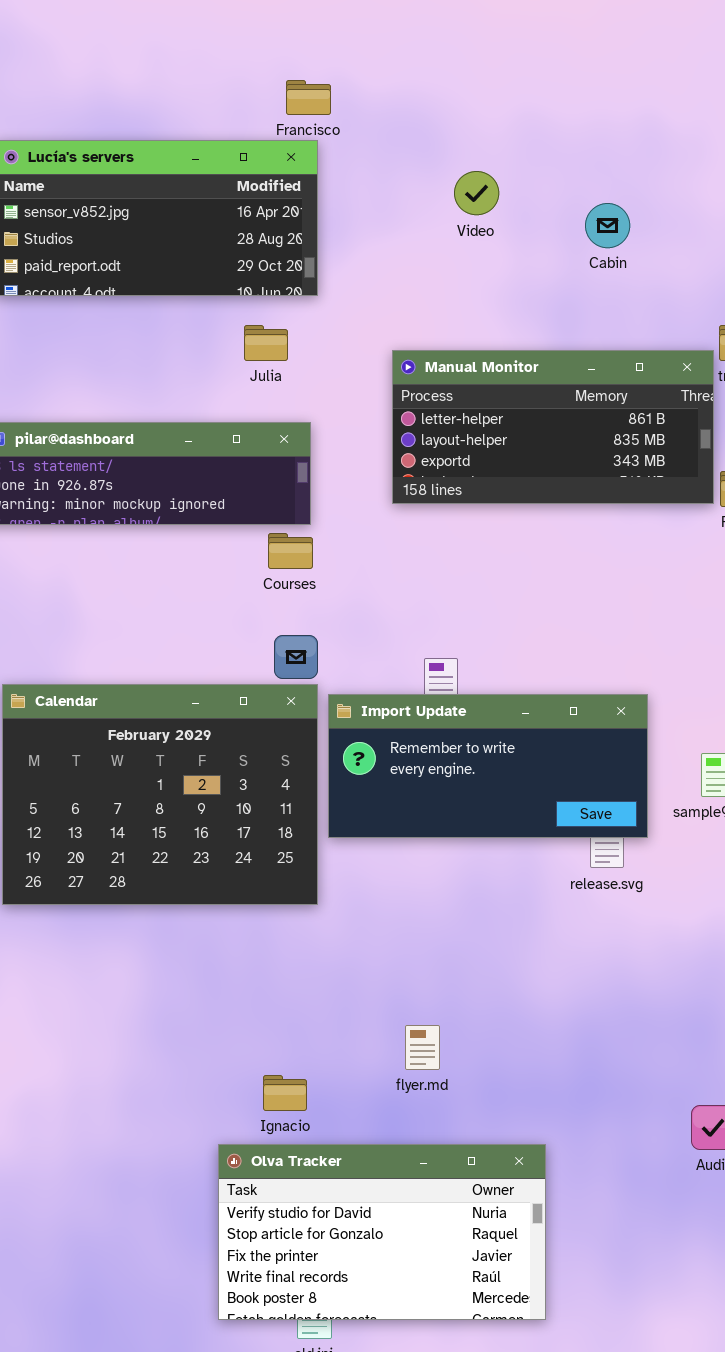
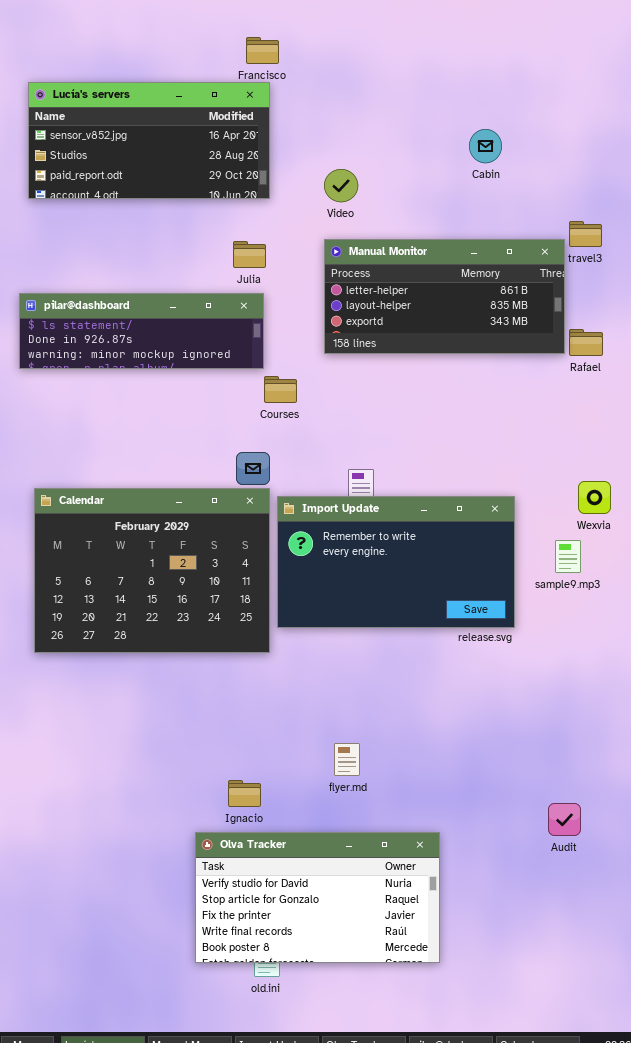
Video: [454,171,499,215] -> [324,169,358,202], moved
Julia: [244,325,288,361] -> [233,241,266,268], moved
Courses: [268,533,313,569] -> [264,376,297,403], moved
Import Update: [328,694,648,838] -> [277,496,515,628], resized

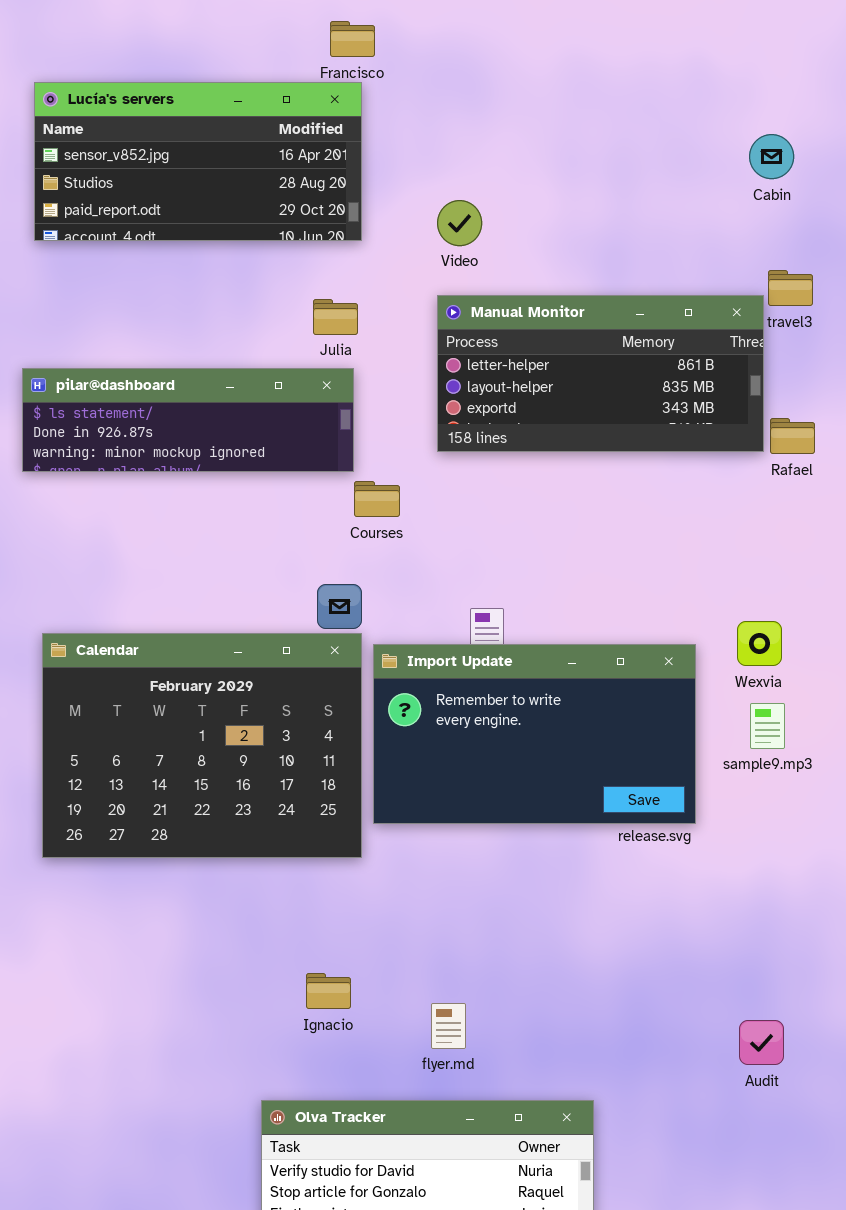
Cabin: [469,129,502,163] -> [749,134,794,179], moved
Wexvia: [578,481,611,514] -> [737,621,782,666], moved
flyer.md: [334,743,360,776] -> [431,1003,466,1049], moved
Ignacio: [228,780,261,807] -> [306,973,351,1009], moved
Audit: [548,803,581,836] -> [739,1020,784,1065], moved

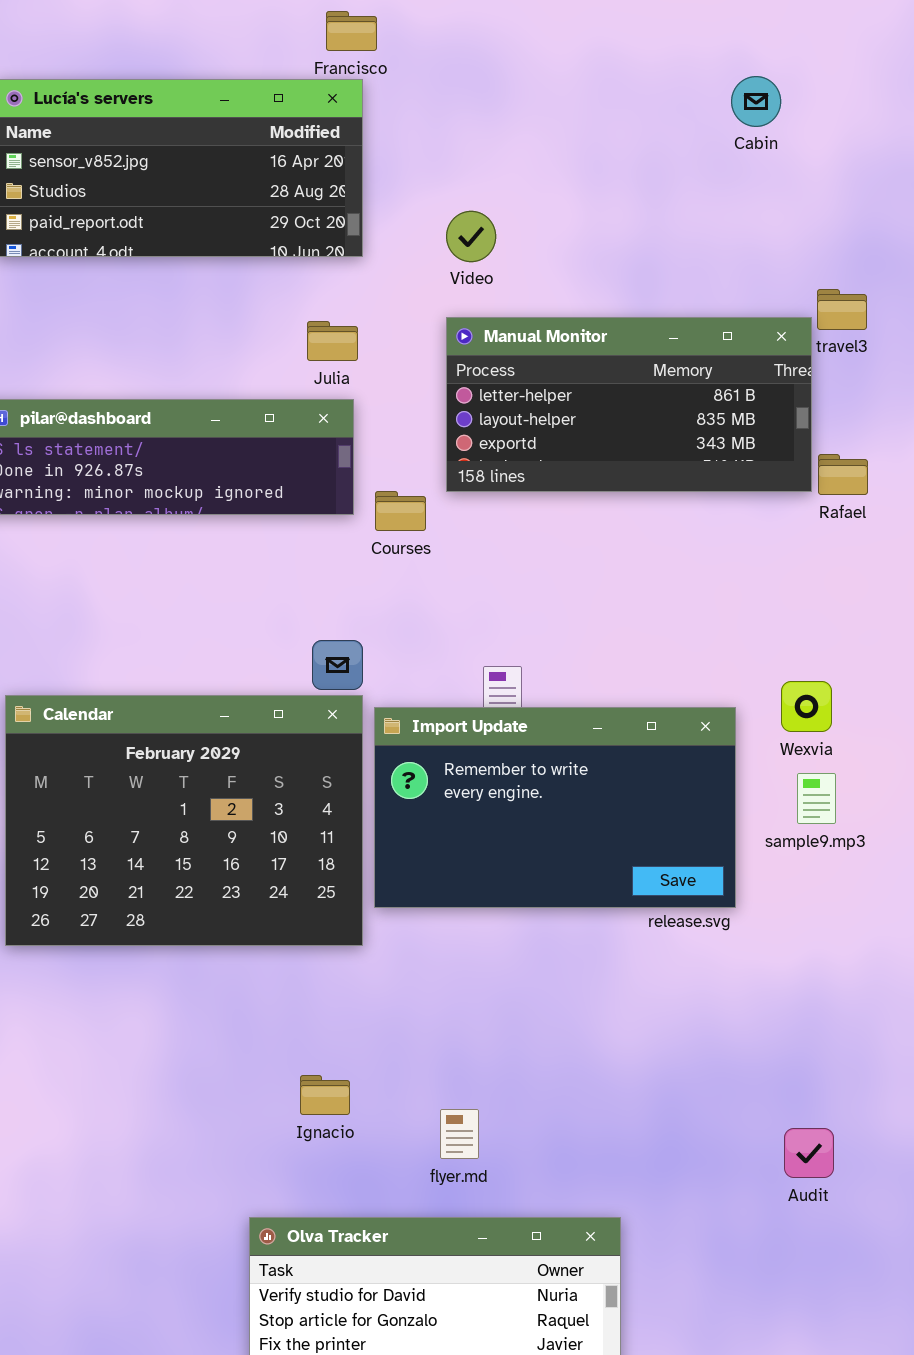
Cabin: [749,134,794,179] -> [731,76,781,127], moved
Courses: [354,481,400,517] -> [375,491,426,531], moved

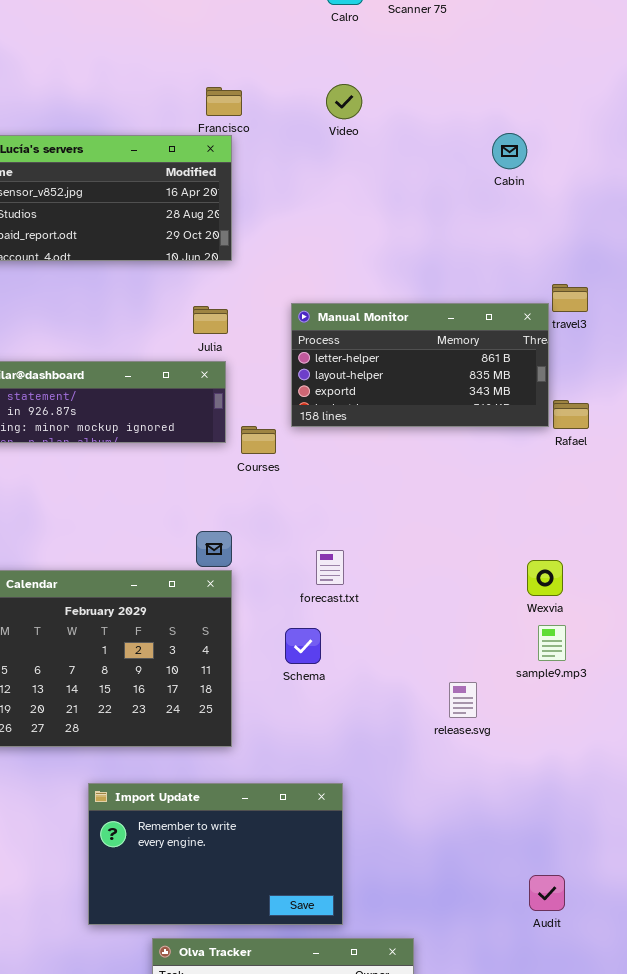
Video: [446,211,496,262] -> [326,84,362,119], moved
Import Update: [374,707,736,908] -> [88,783,343,925], moved

